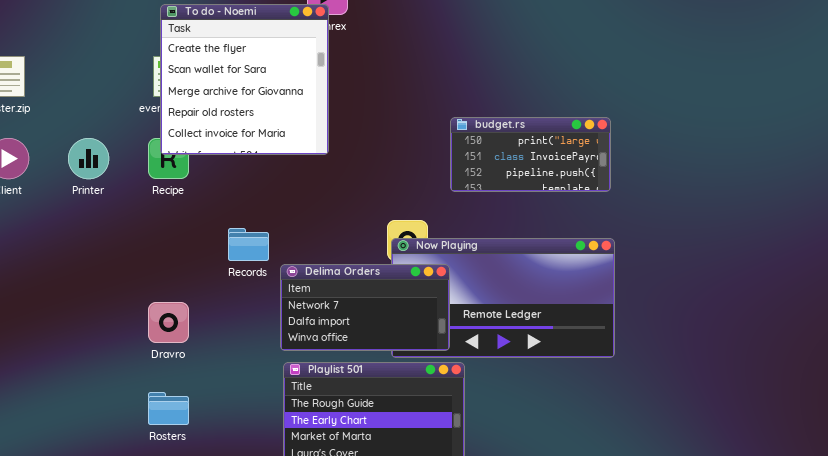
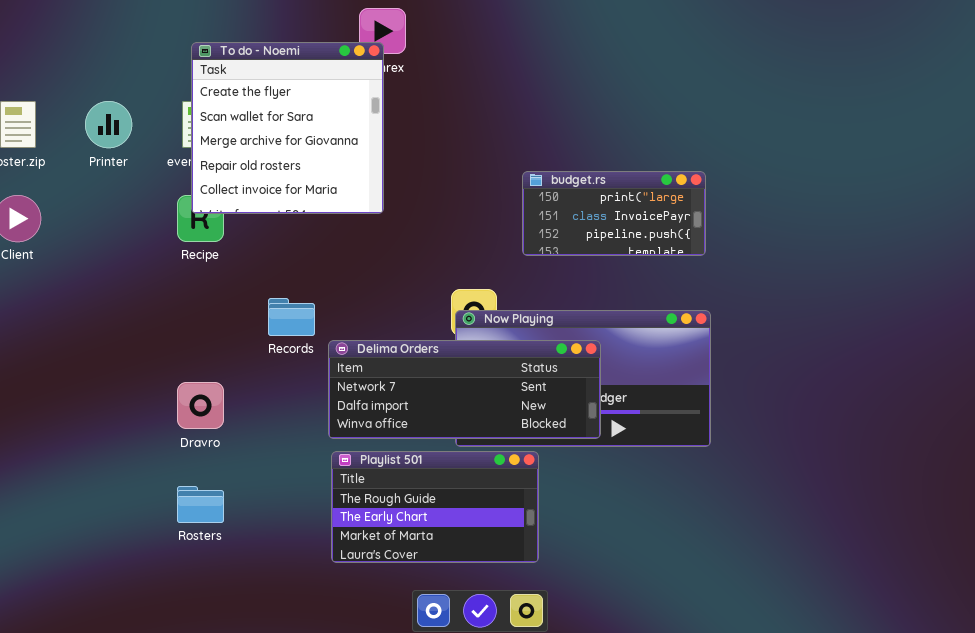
Printer: [68,138,109,179] -> [85,101,132,148], moved
Delima Orders: [280,264,450,351] -> [328,340,601,439], resized

